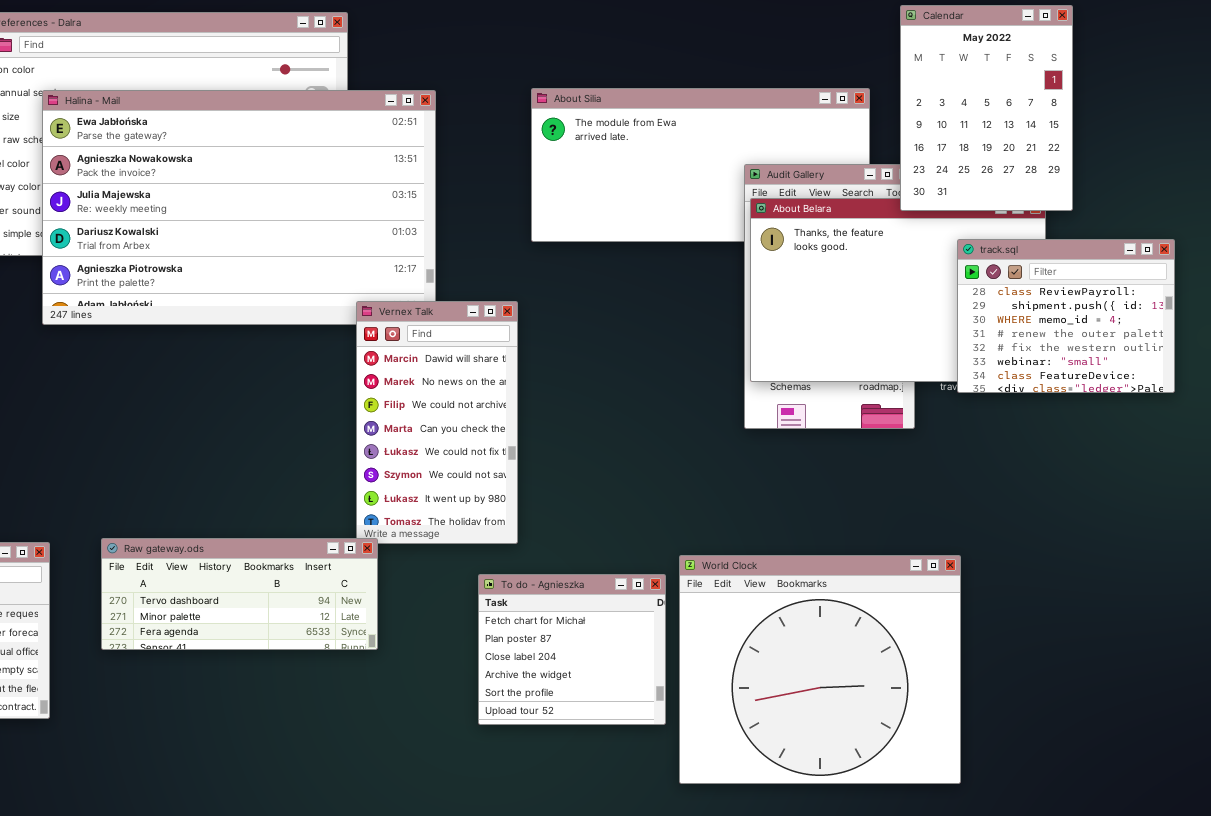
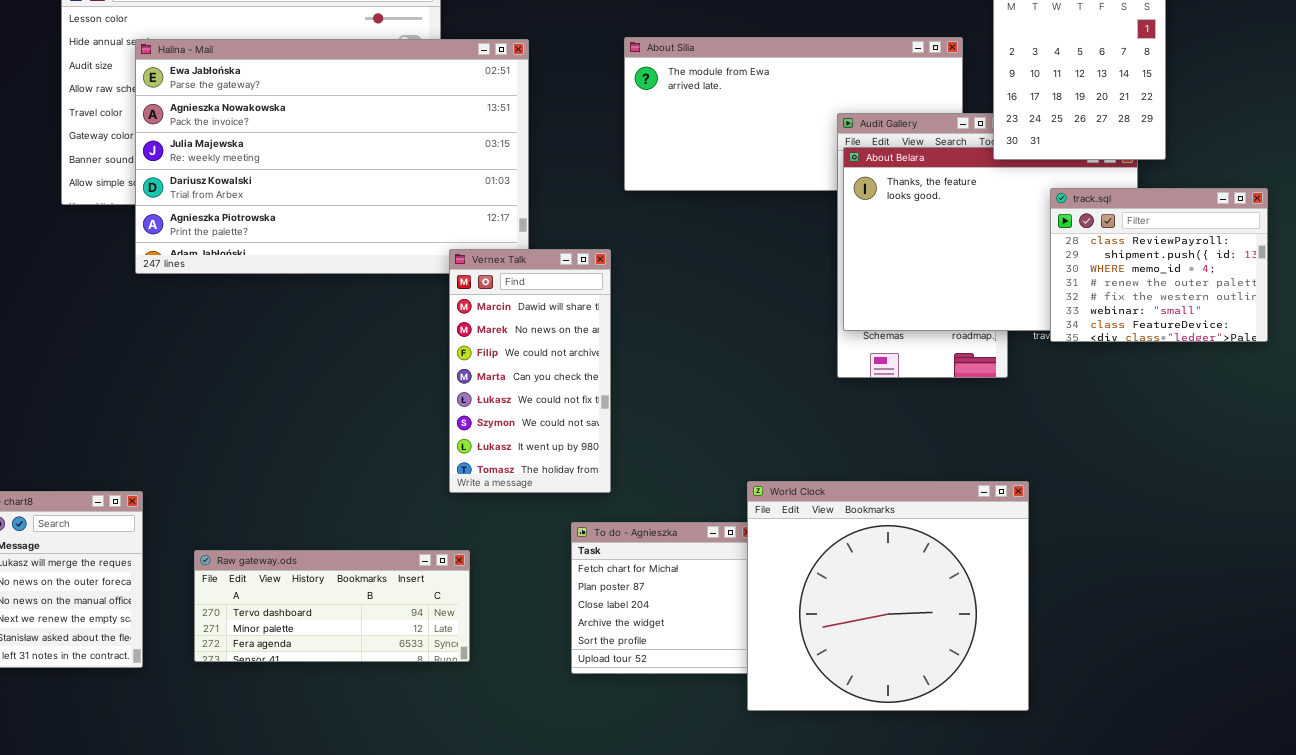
Raw gateway.ods: [101,538,378,650] -> [194,550,470,662], moved
World Clock: [679,555,961,784] -> [747,481,1029,711], moved

